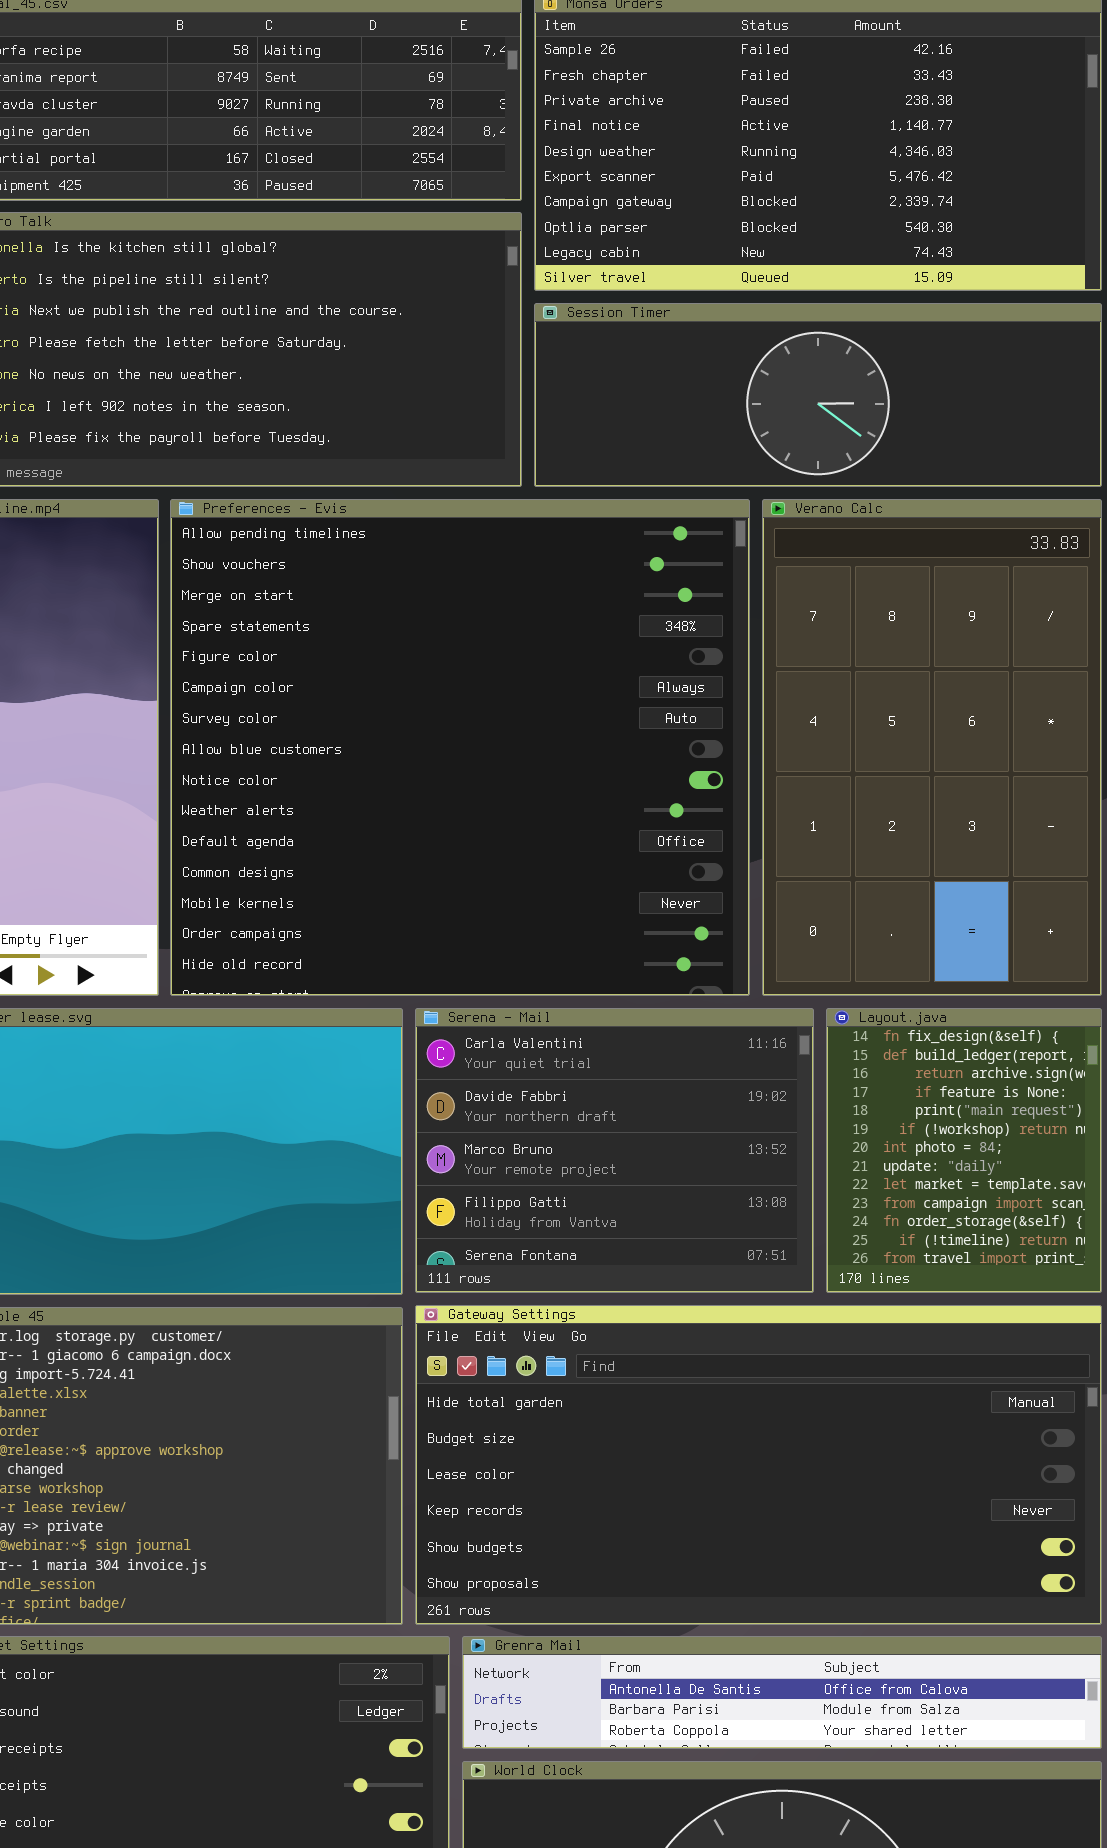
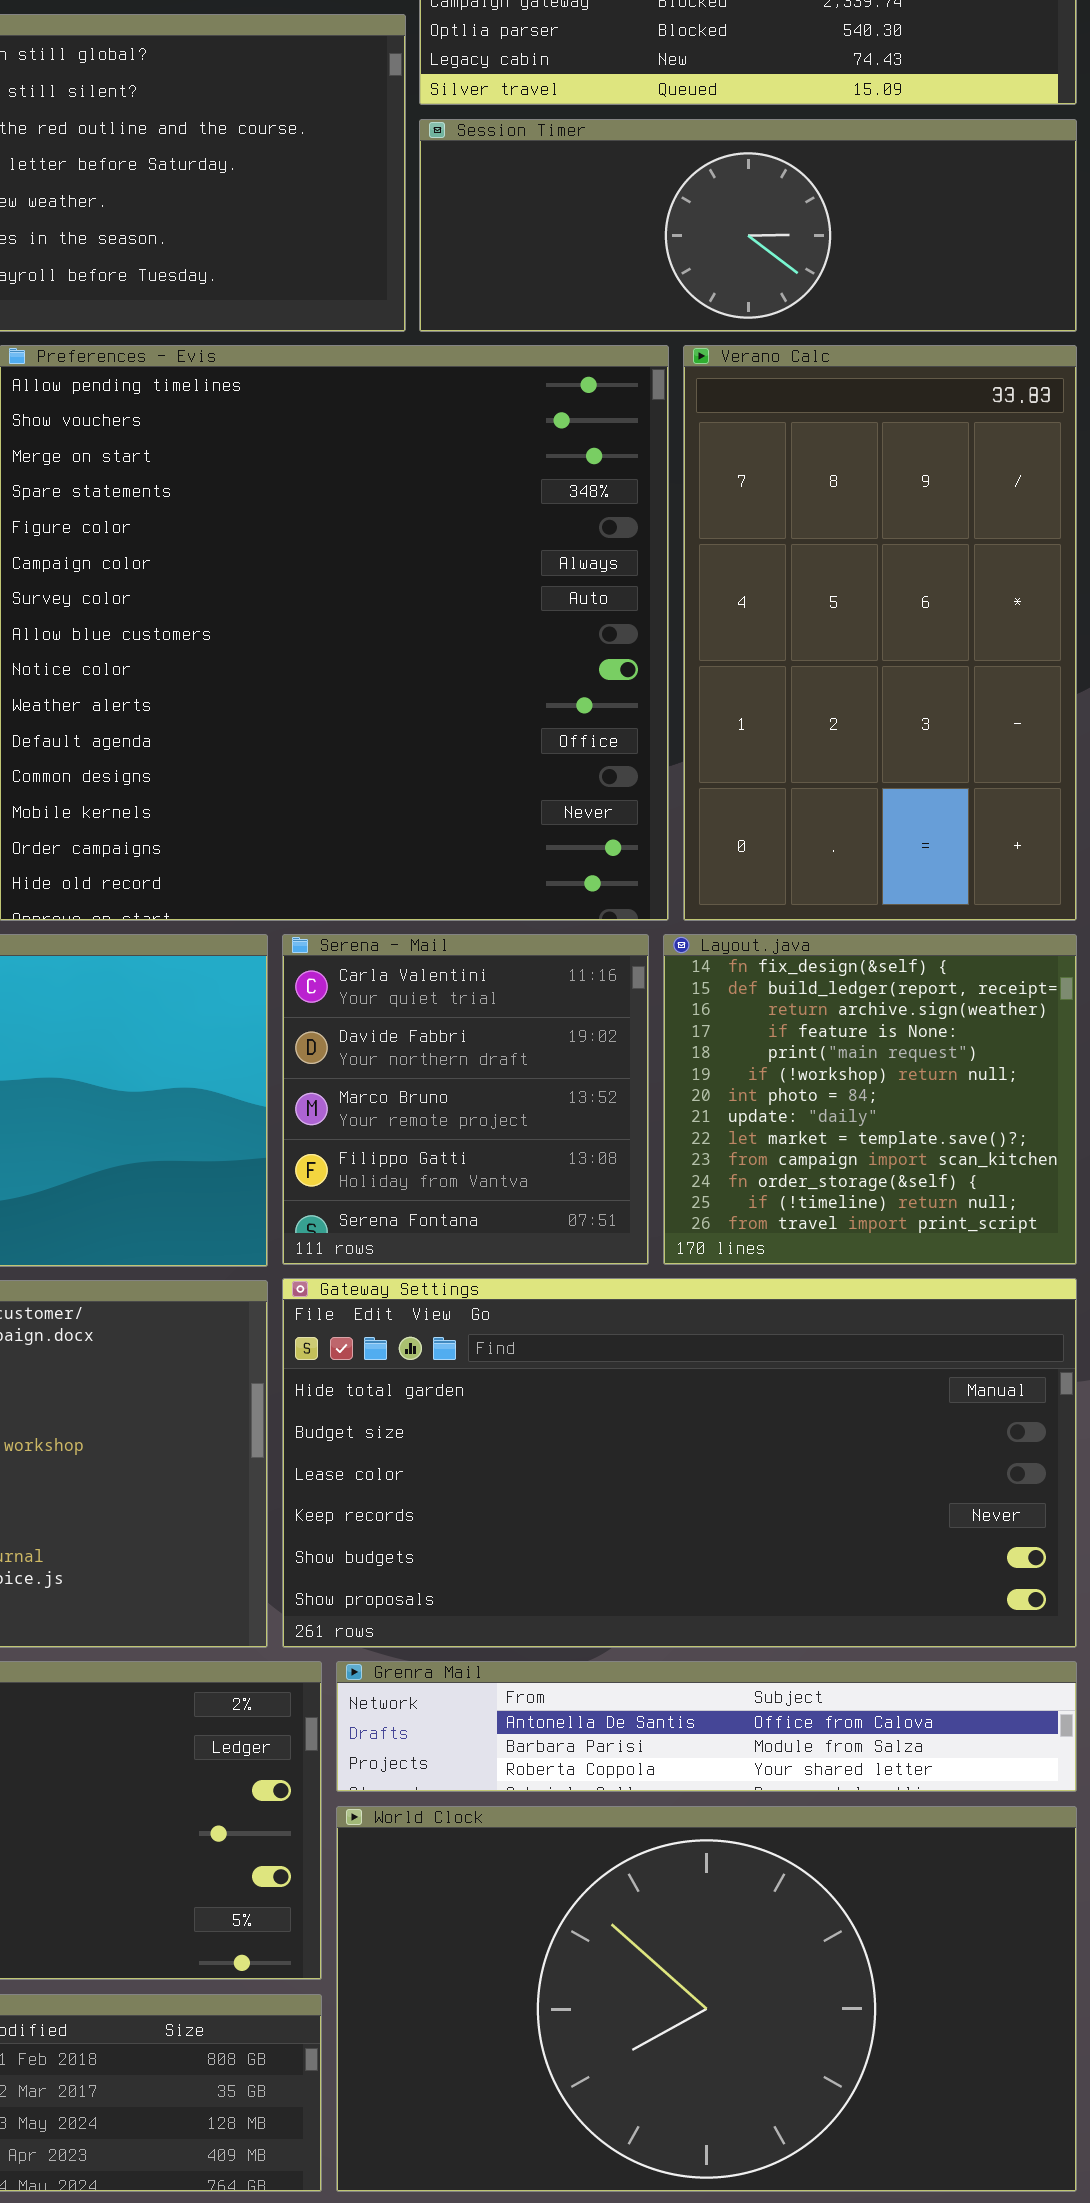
Serena - Mail: [415,1008,814,1293] -> [282,934,649,1265], resized
Layout.java: [826,1008,1102,1293] -> [663,934,1077,1265], resized

